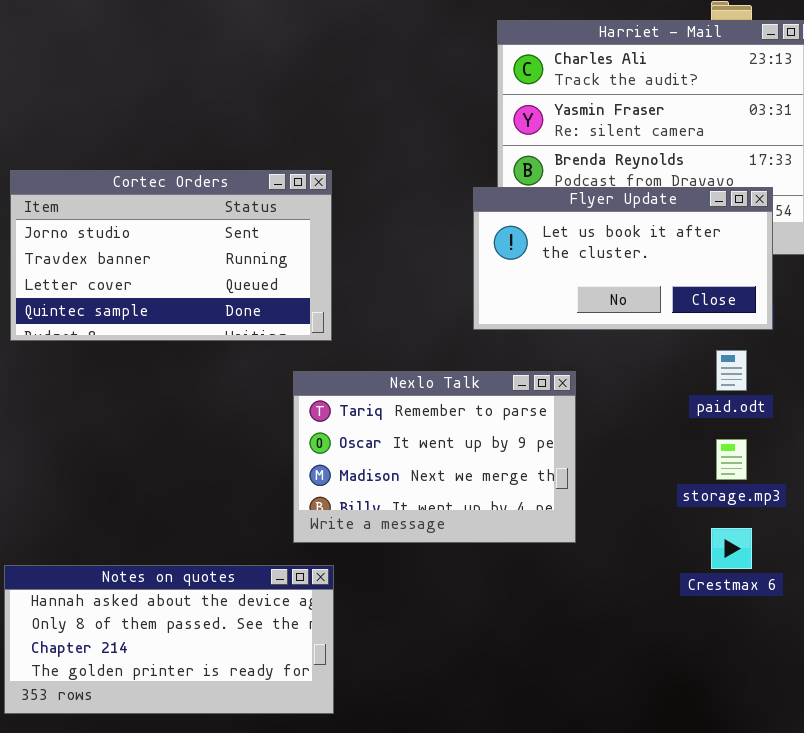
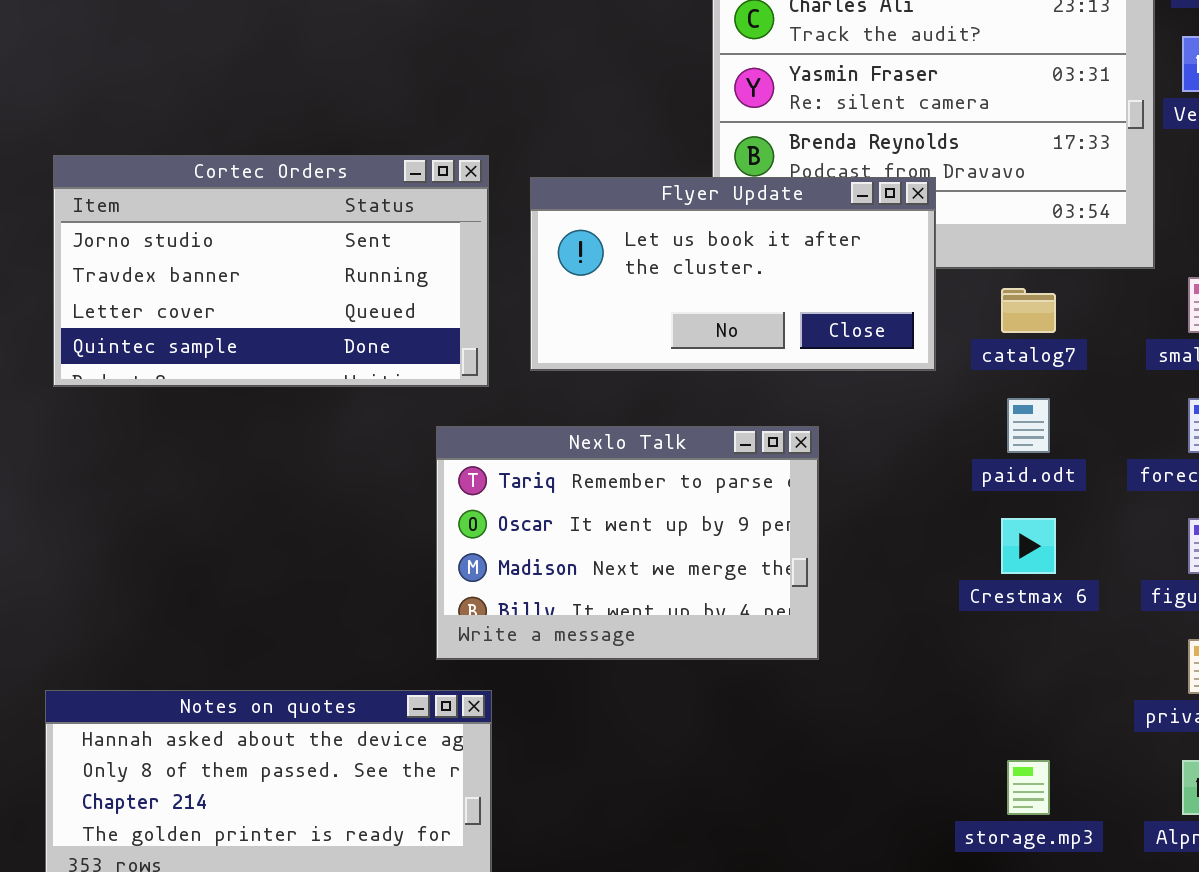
Flyer Update: [473,187,773,330] -> [530,177,936,371], moved
storage.mp3: [716,439,747,480] -> [1007,760,1050,815], moved
Crestmax 6: [711,528,752,569] -> [1001,518,1056,574], moved

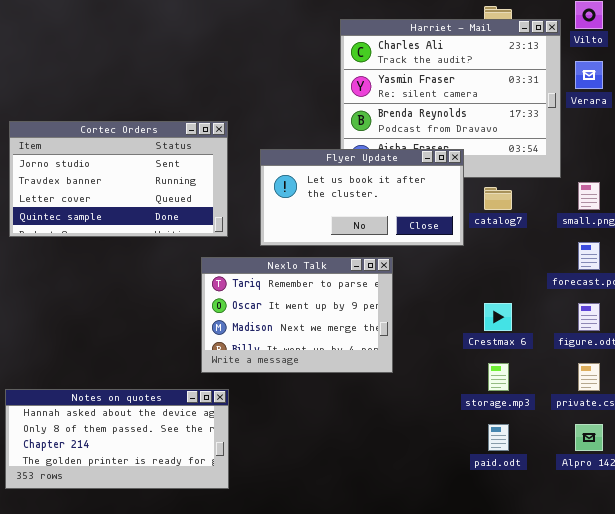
Flyer Update: [530,177,936,371] -> [260,149,464,246], moved
paid.odt: [1007,398,1050,453] -> [488,424,509,451], moved
storage.mp3: [1007,760,1050,815] -> [488,363,509,391], moved

